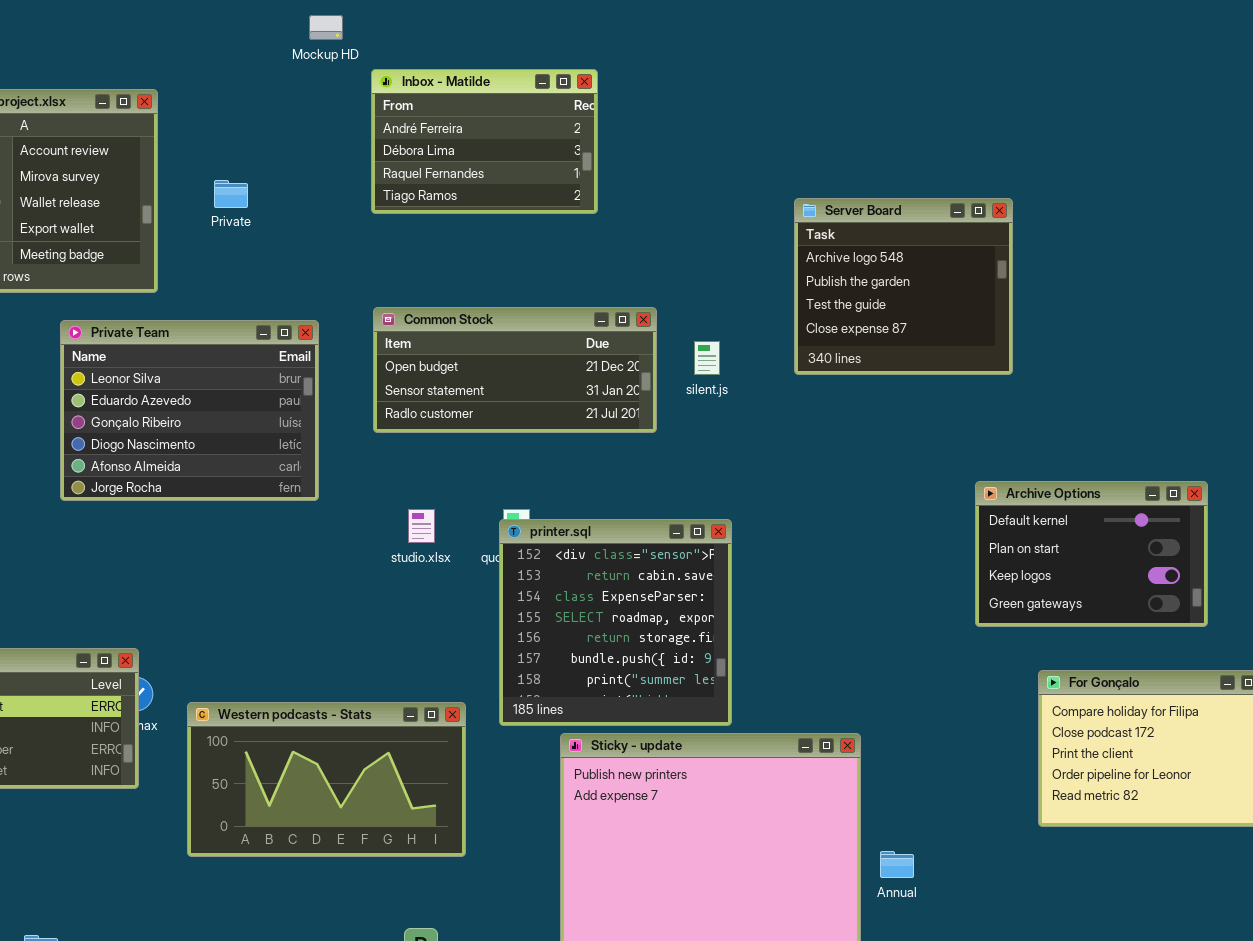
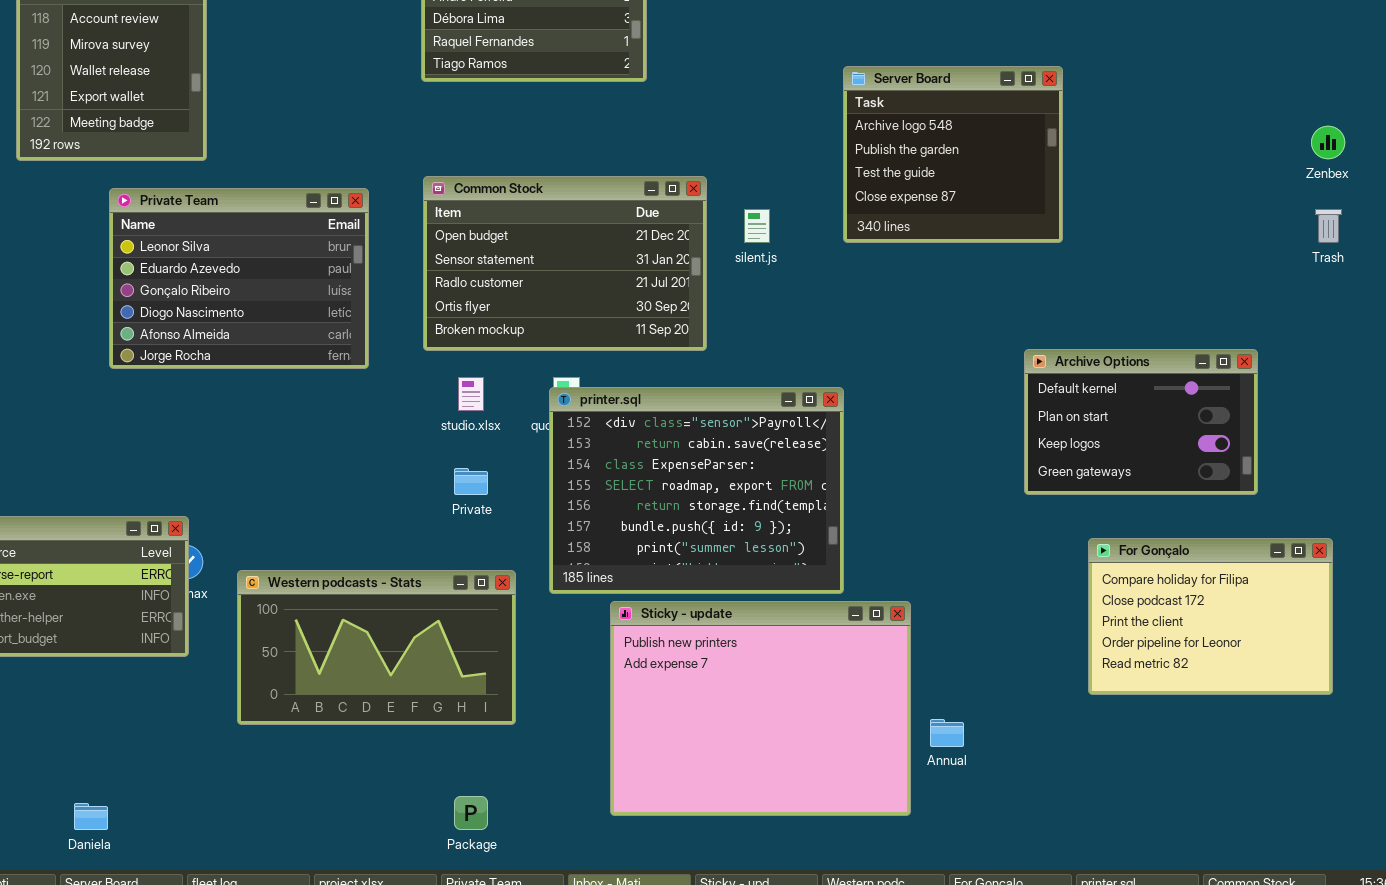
Private: [214,180,248,208] -> [454,468,488,495], moved
Common Stock: [373,307,657,433] -> [423,176,707,351], resized
printer.sql: [499,519,732,726] -> [549,387,844,594], resized

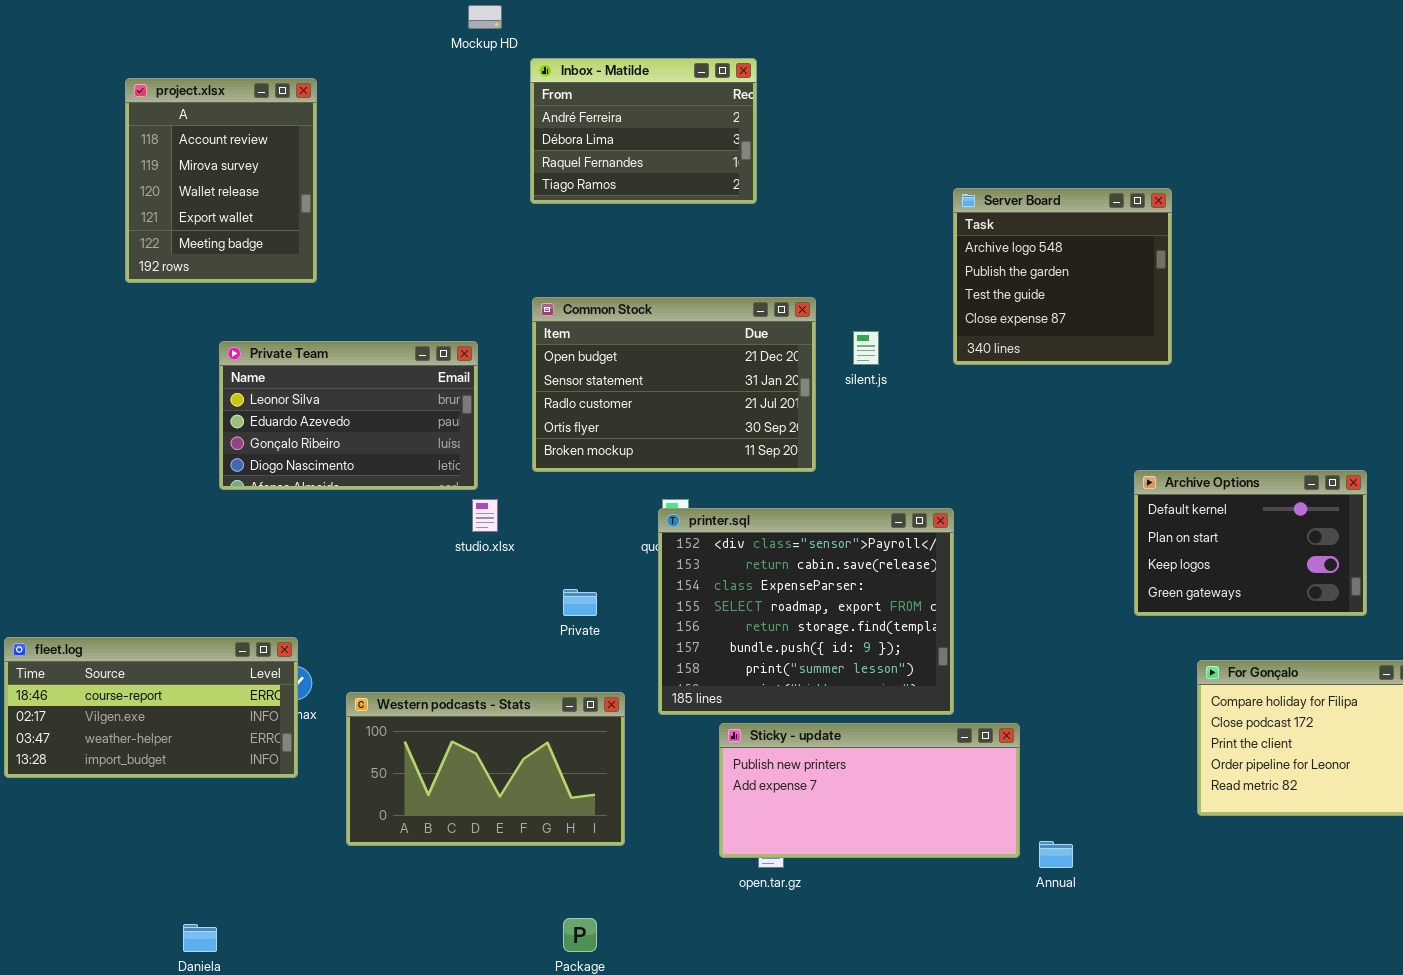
Private Team: [109,188,369,369] -> [219,341,478,490], resized
studio.xlsx: [458,377,484,411] -> [472,499,498,532], moved
Sticky - update: [610,601,911,816] -> [719,723,1020,858], resized

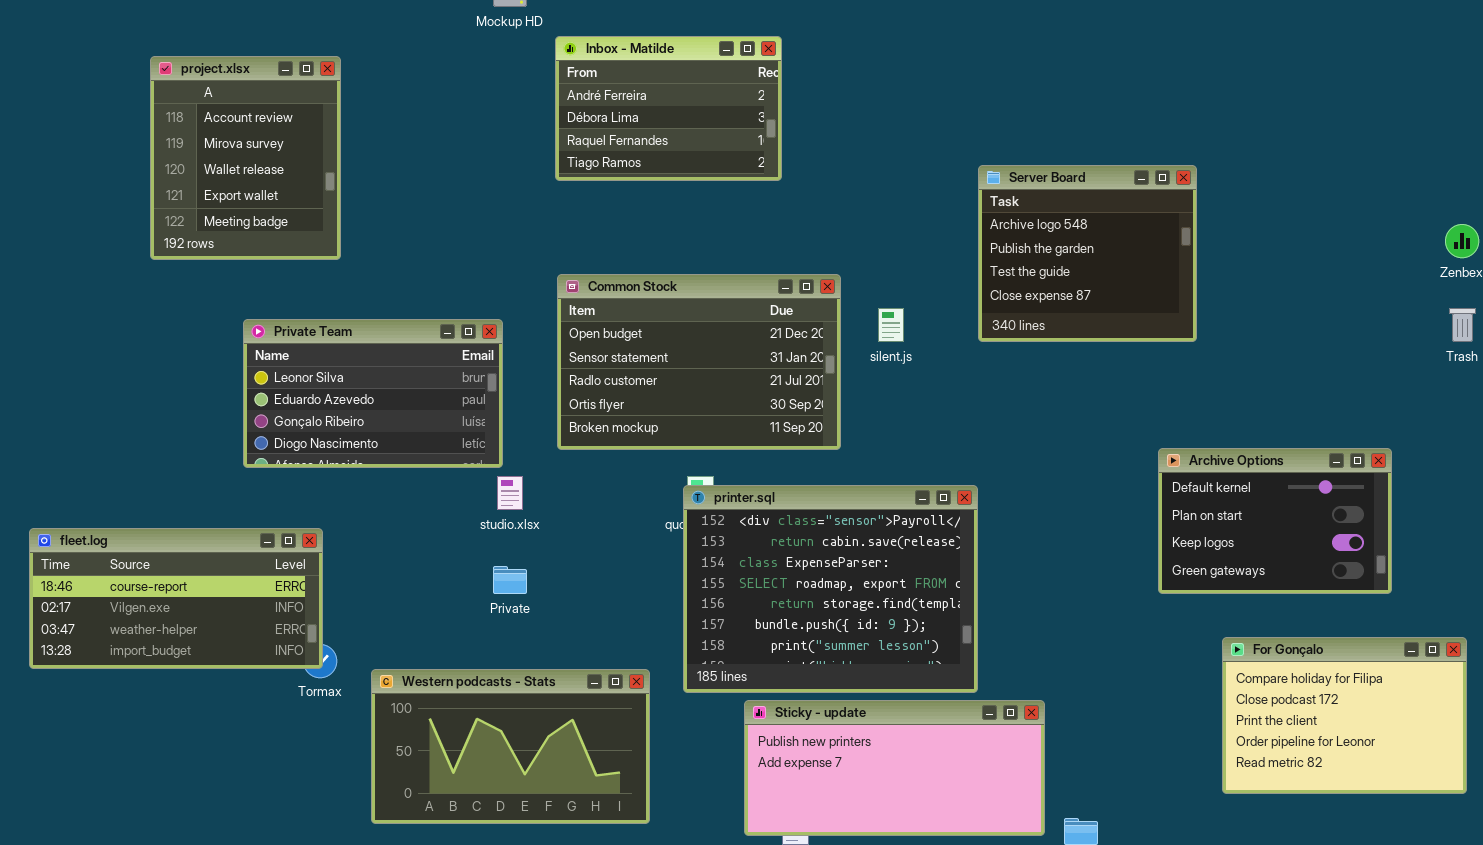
Private: [563,589,597,616] -> [493,566,527,594], moved
fleet.log: [4,637,298,778] -> [29,528,323,669], moved

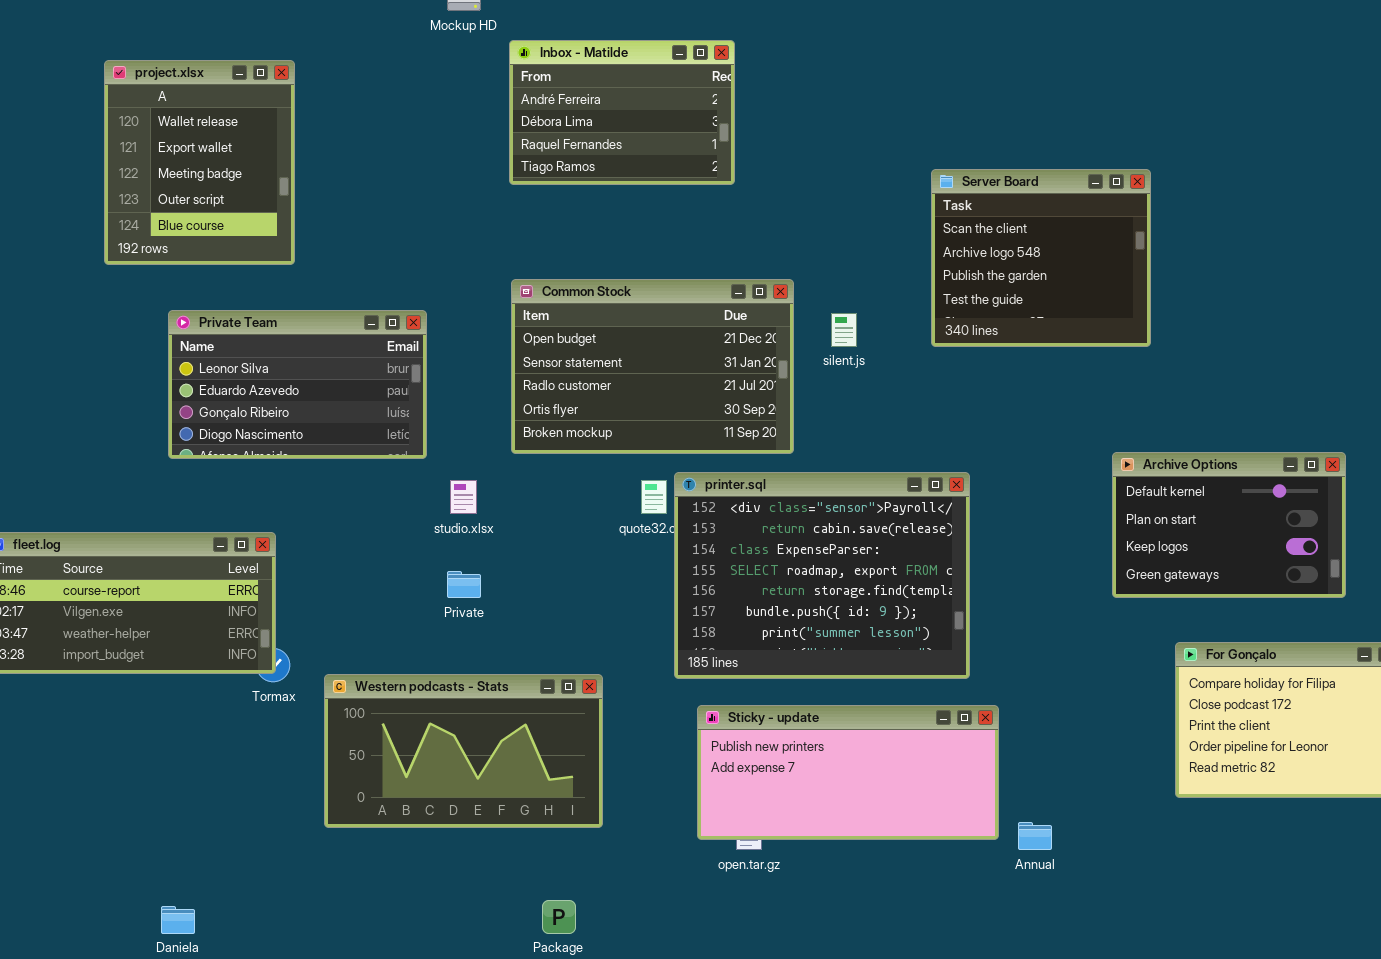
project.xlsx: [150,56,341,260] -> [104,60,295,265], scrolled down 2 rows
Server Board: [978,165,1197,342] -> [931,169,1151,347], scrolled up 1 row
Private Team: [243,319,503,468] -> [168,310,427,459], moved
printer.sql: [683,485,978,693] -> [674,472,970,679], moved

